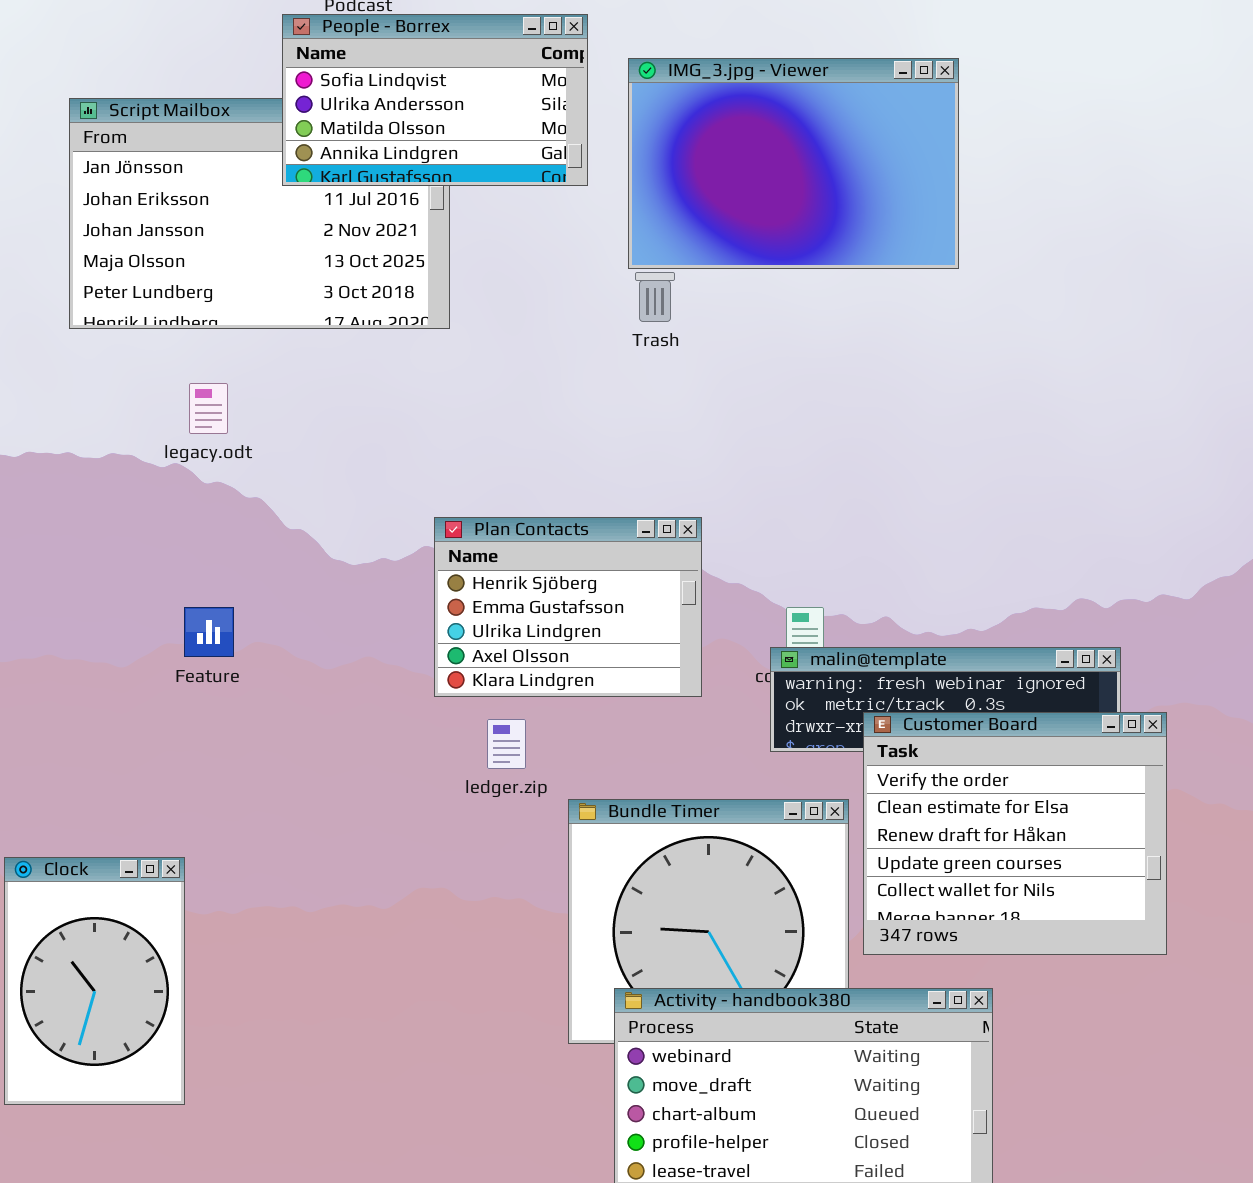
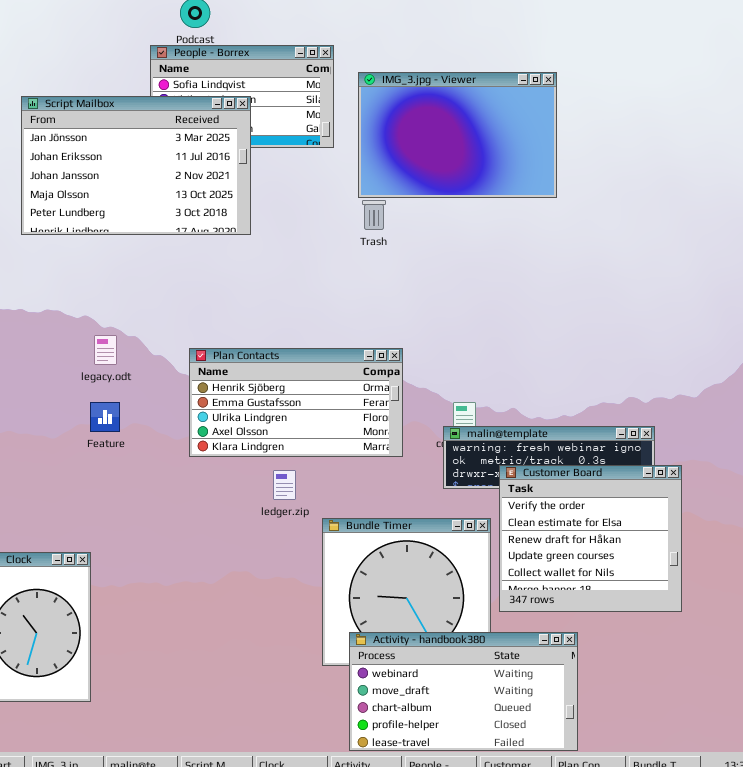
Script Mailbox: [69,98,450,329] -> [21,96,251,235], raised
legacy.odt: [189,383,228,434] -> [94,335,117,365], moved
Plan Contacts: [434,517,702,697] -> [189,348,403,457], resized

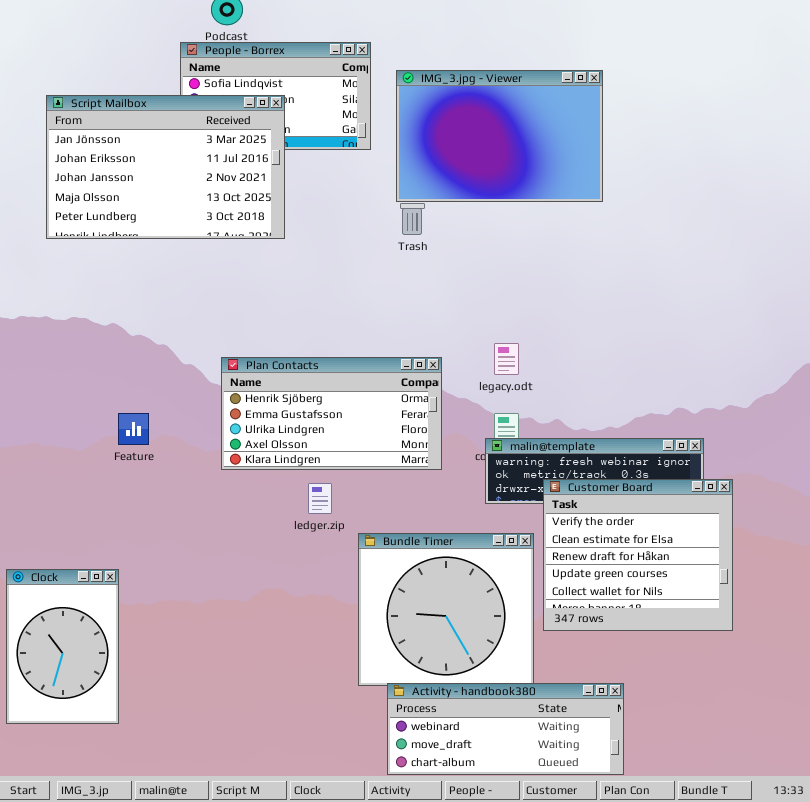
legacy.odt: [94,335,117,365] -> [494,343,519,375], moved
Activity - handbook380: [349,632,578,751] -> [387,683,624,775], resized

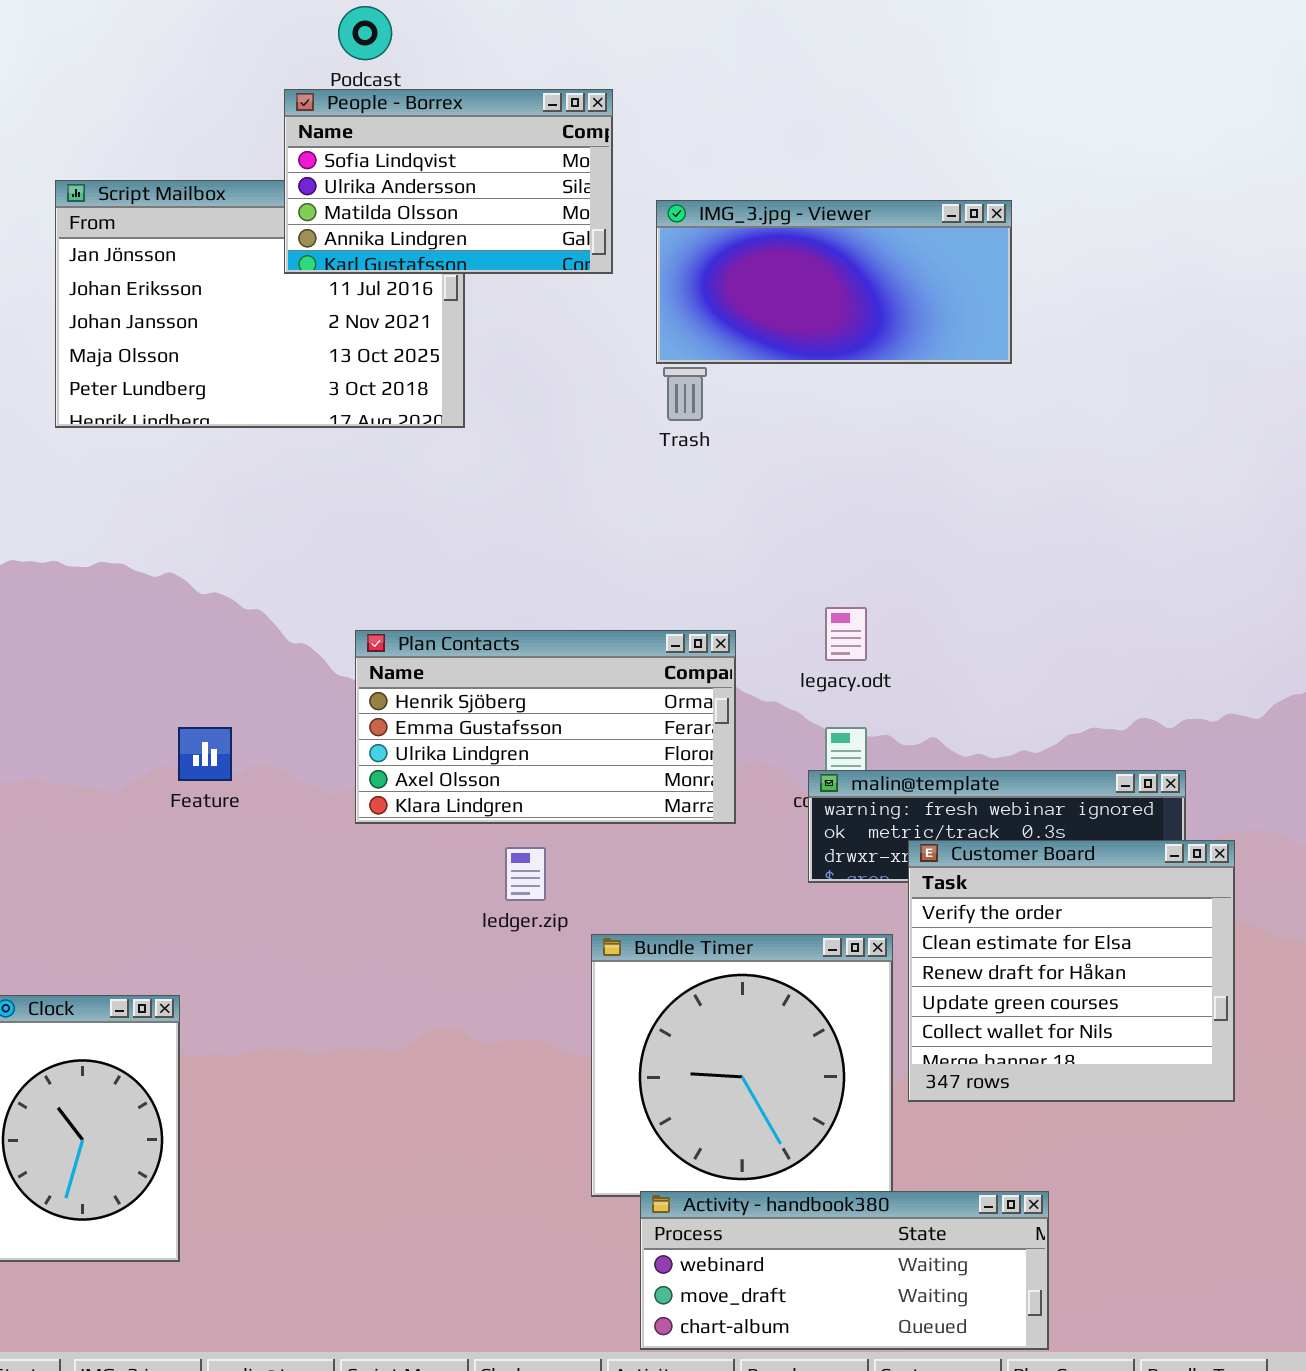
People - Borrex: [180,42,371,150] -> [284,89,613,274], raised
IMG_3.jpg - Viewer: [396,70,603,202] -> [656,200,1012,364], resized

